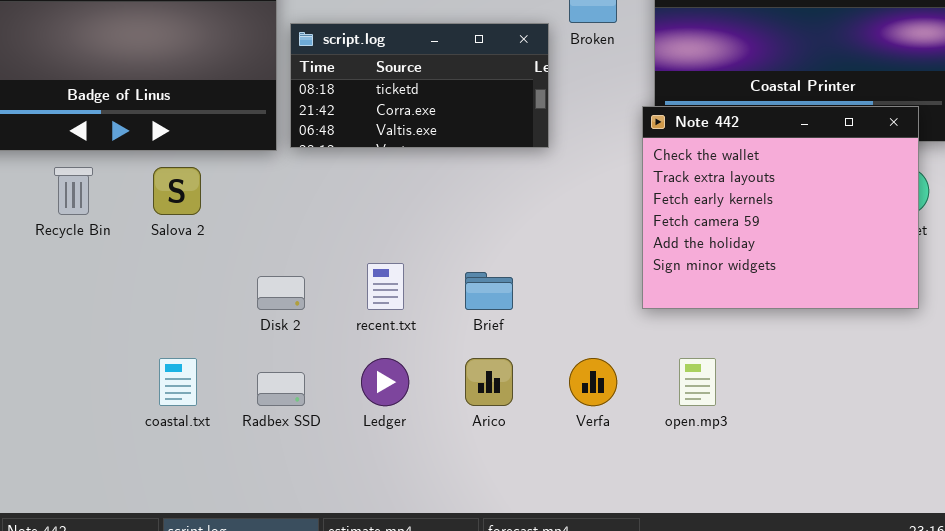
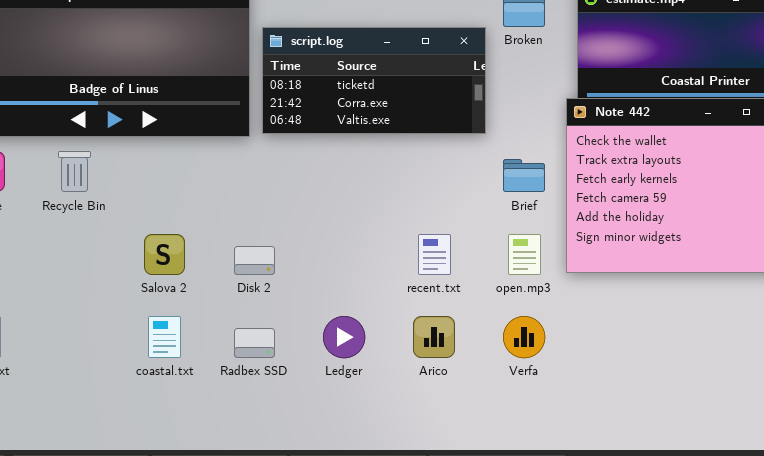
Salova 2: [153,167,201,215] -> [144,234,185,275], moved
recent.txt: [367,263,404,310] -> [418,234,451,275], moved
Brief: [465,272,513,310] -> [503,159,545,192], moved
open.mp3: [679,358,716,406] -> [508,234,541,275], moved

